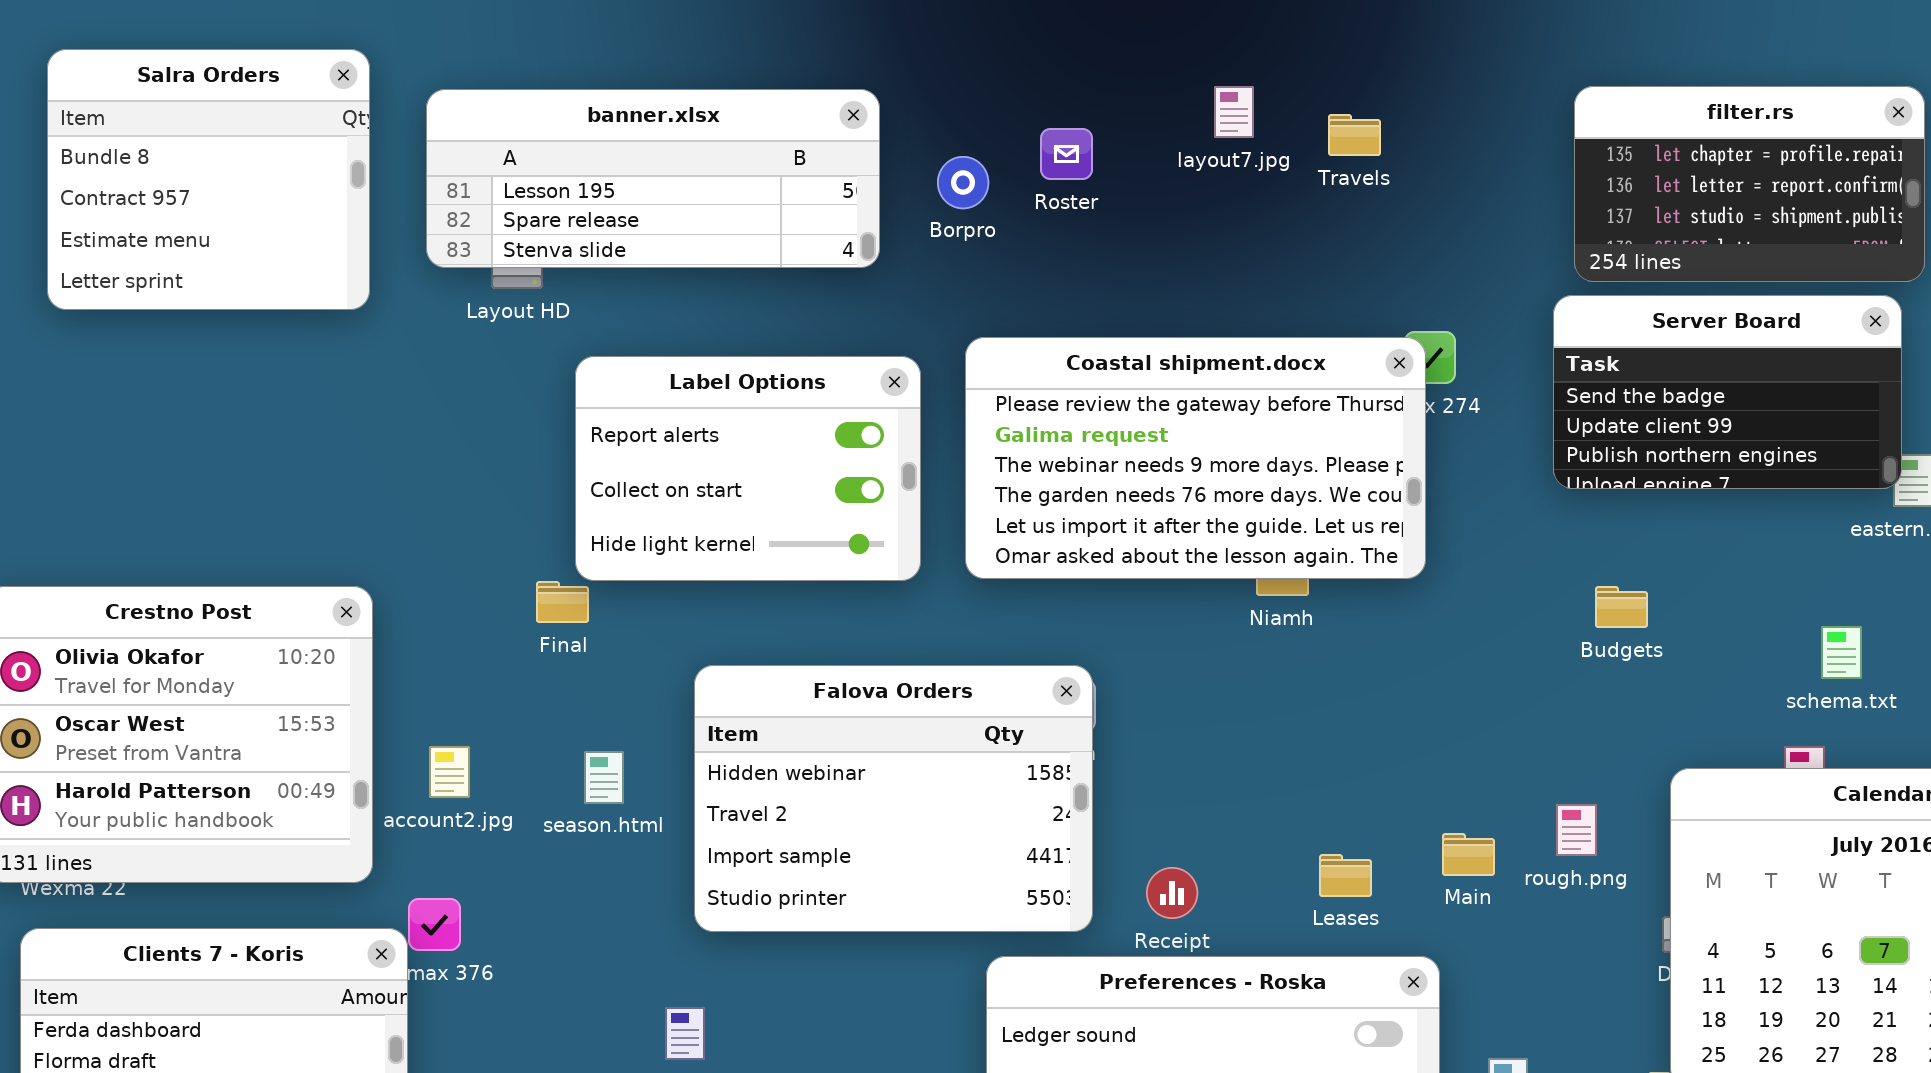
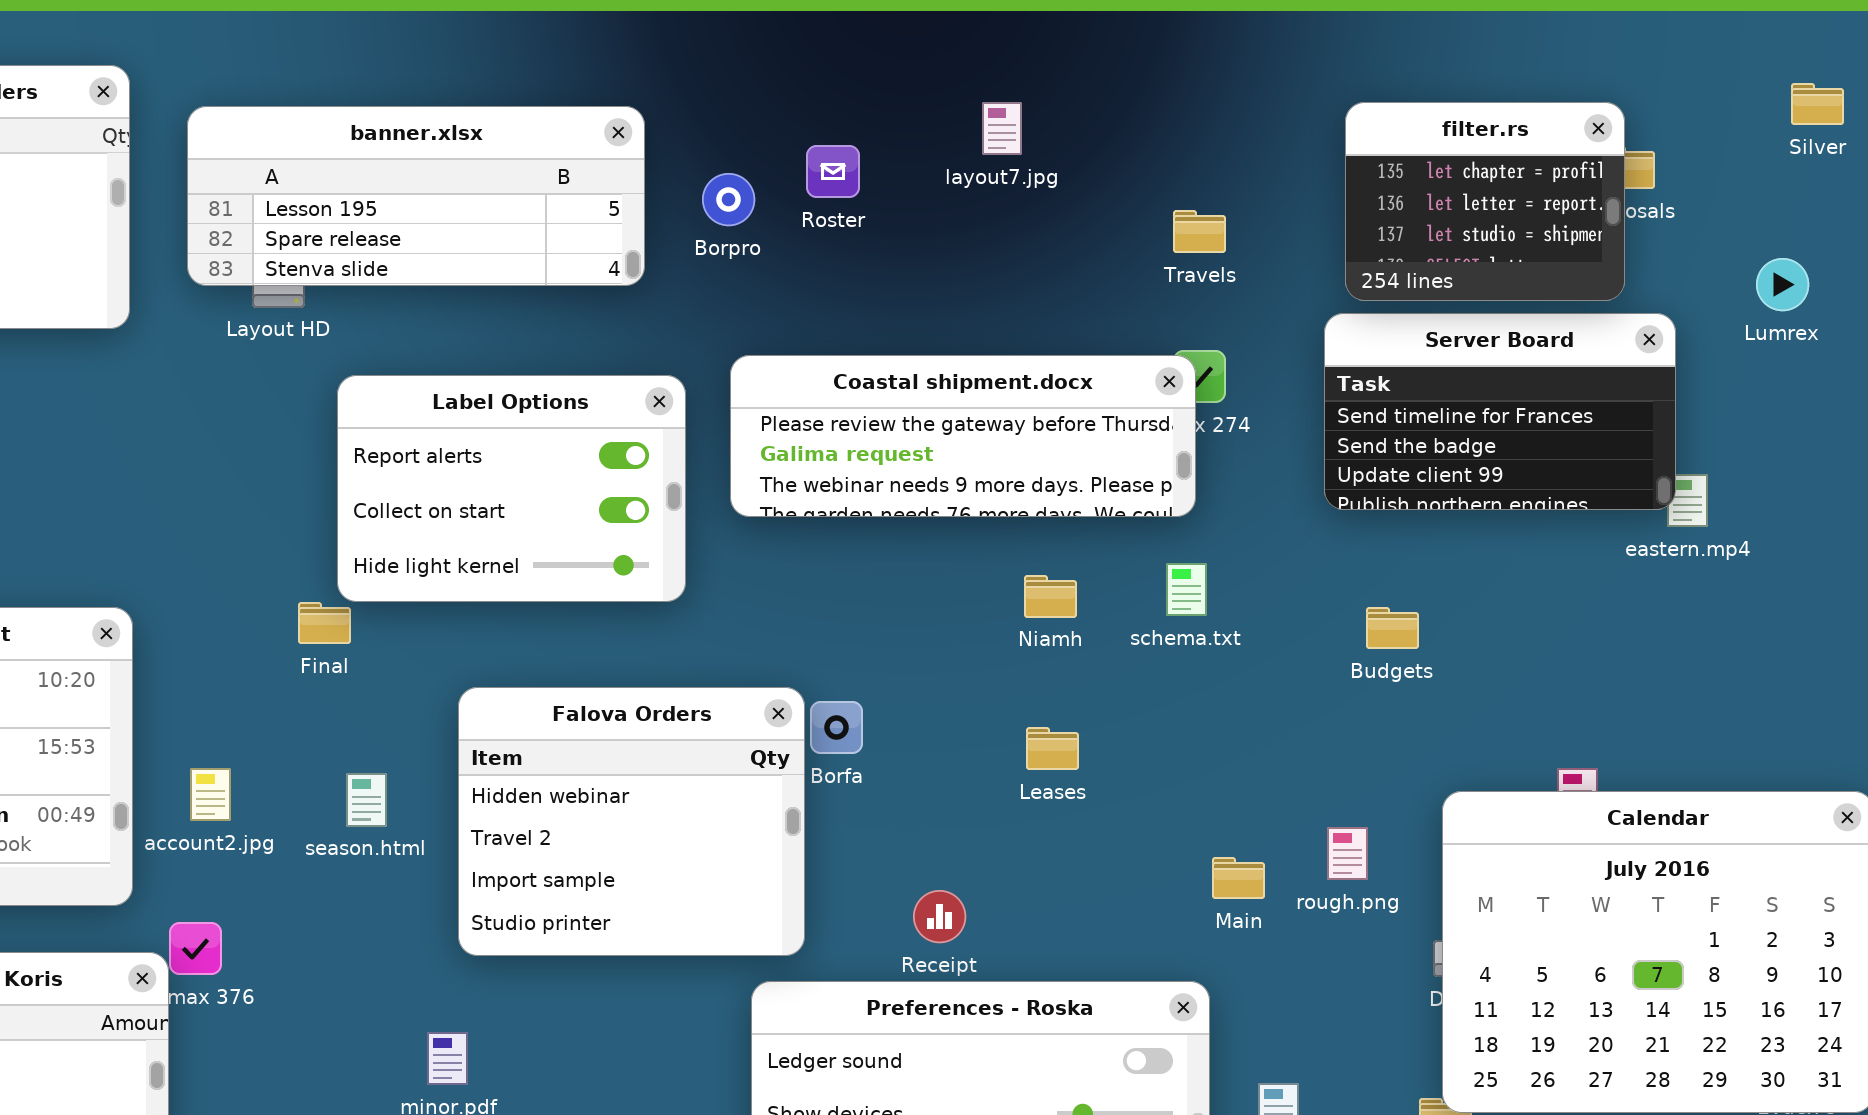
filter.rs: [1574,86,1925,282] -> [1345,102,1625,301], resized
Travels: [1328,114,1381,156] -> [1173,210,1226,253], moved
Server Board: [1553,295,1902,489] -> [1324,313,1676,510], scrolled up 1 row
Coastal shipment.docx: [965,337,1426,579] -> [730,355,1196,517], resized
schema.txt: [1821,626,1862,679] -> [1166,563,1207,616], moved
Falova Orders: [694,665,1093,932] -> [458,687,805,956], resized
Leases: [1319,854,1372,897] -> [1026,727,1079,770], moved

